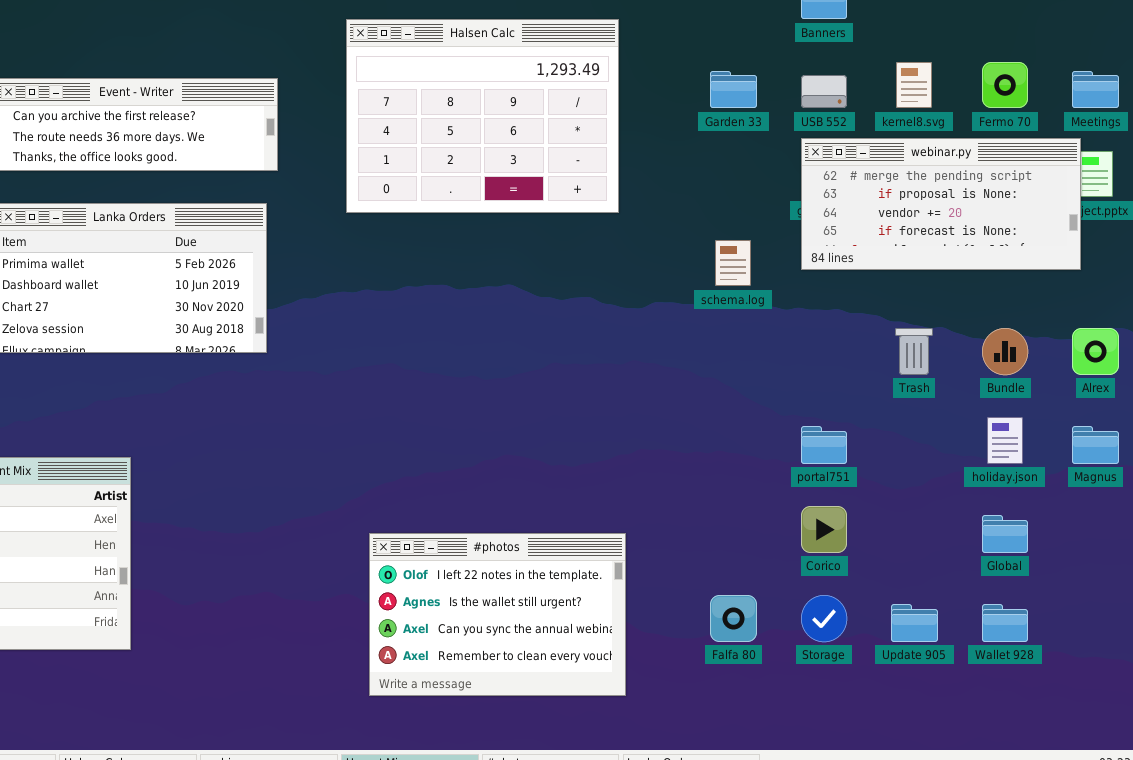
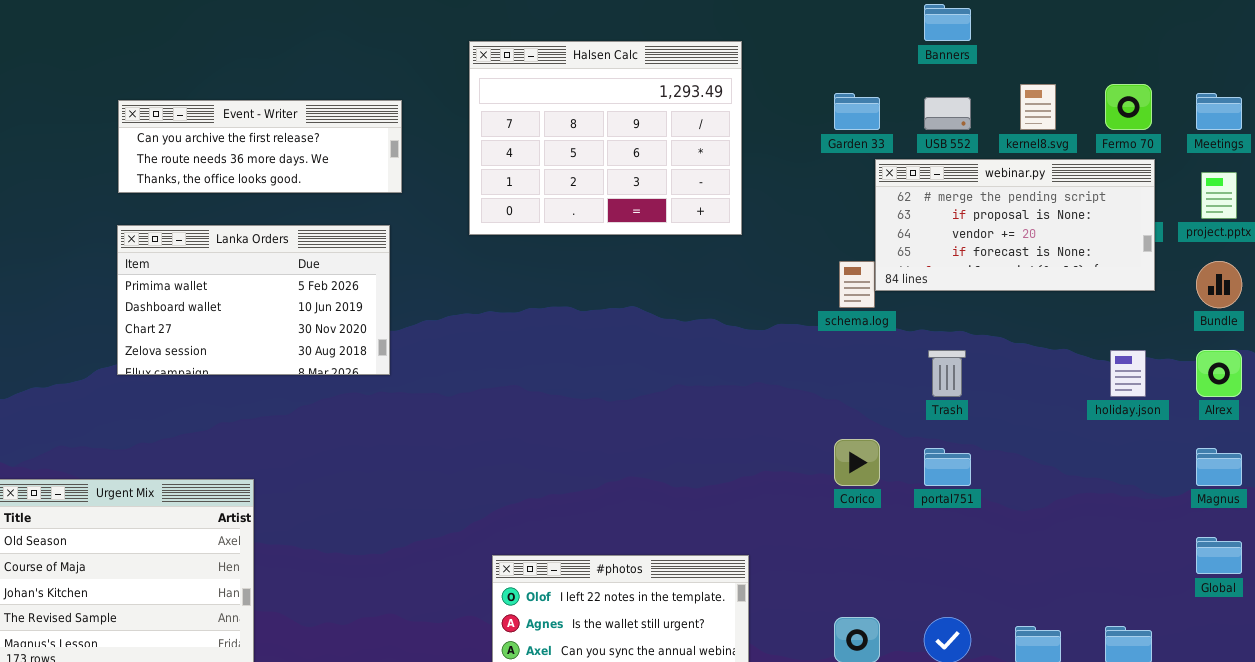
webinar.py: [801,138,1081,270] -> [875,159,1155,291], moved
Trash: [895,328,933,375] -> [928,350,966,397], moved
Bundle: [982,328,1028,375] -> [1196,261,1242,308], moved
holiday.json: [987,417,1023,464] -> [1110,350,1146,397], moved
Corico: [801,506,847,553] -> [834,439,880,486], moved
Global: [982,515,1028,553] -> [1196,537,1242,574], moved

